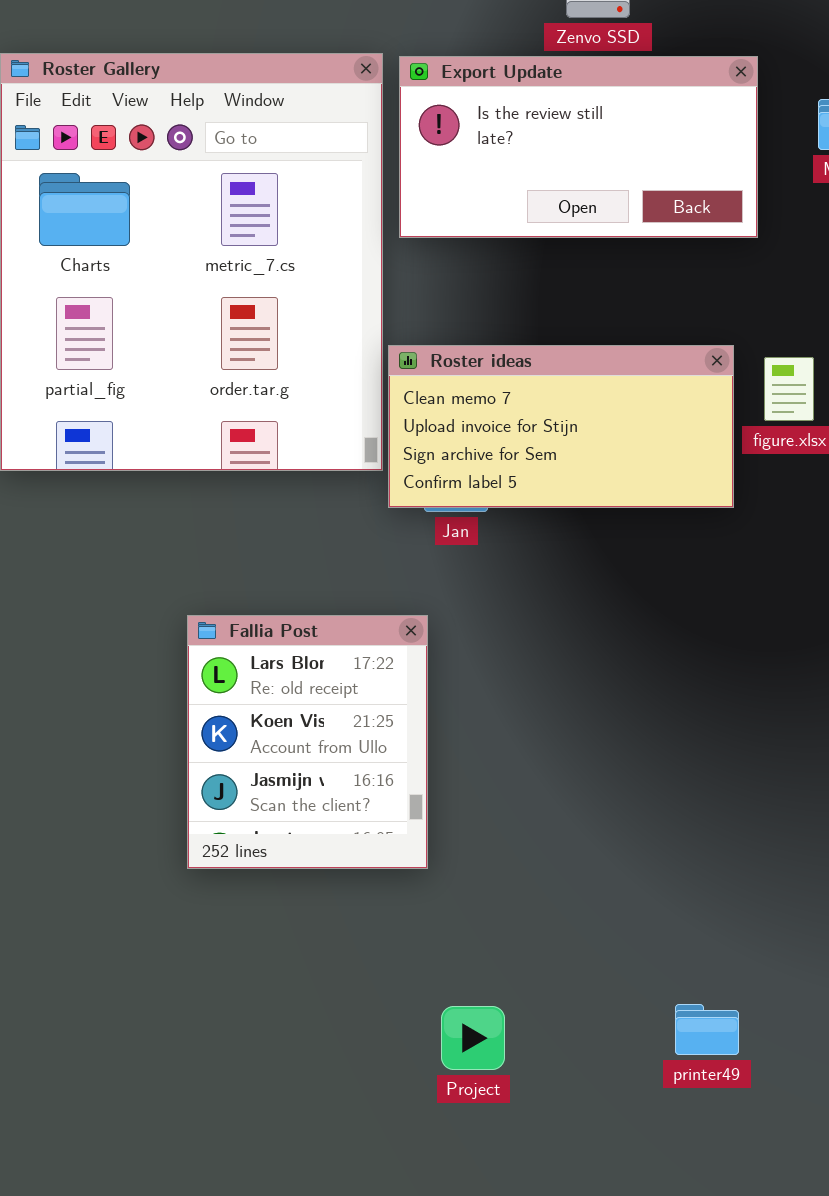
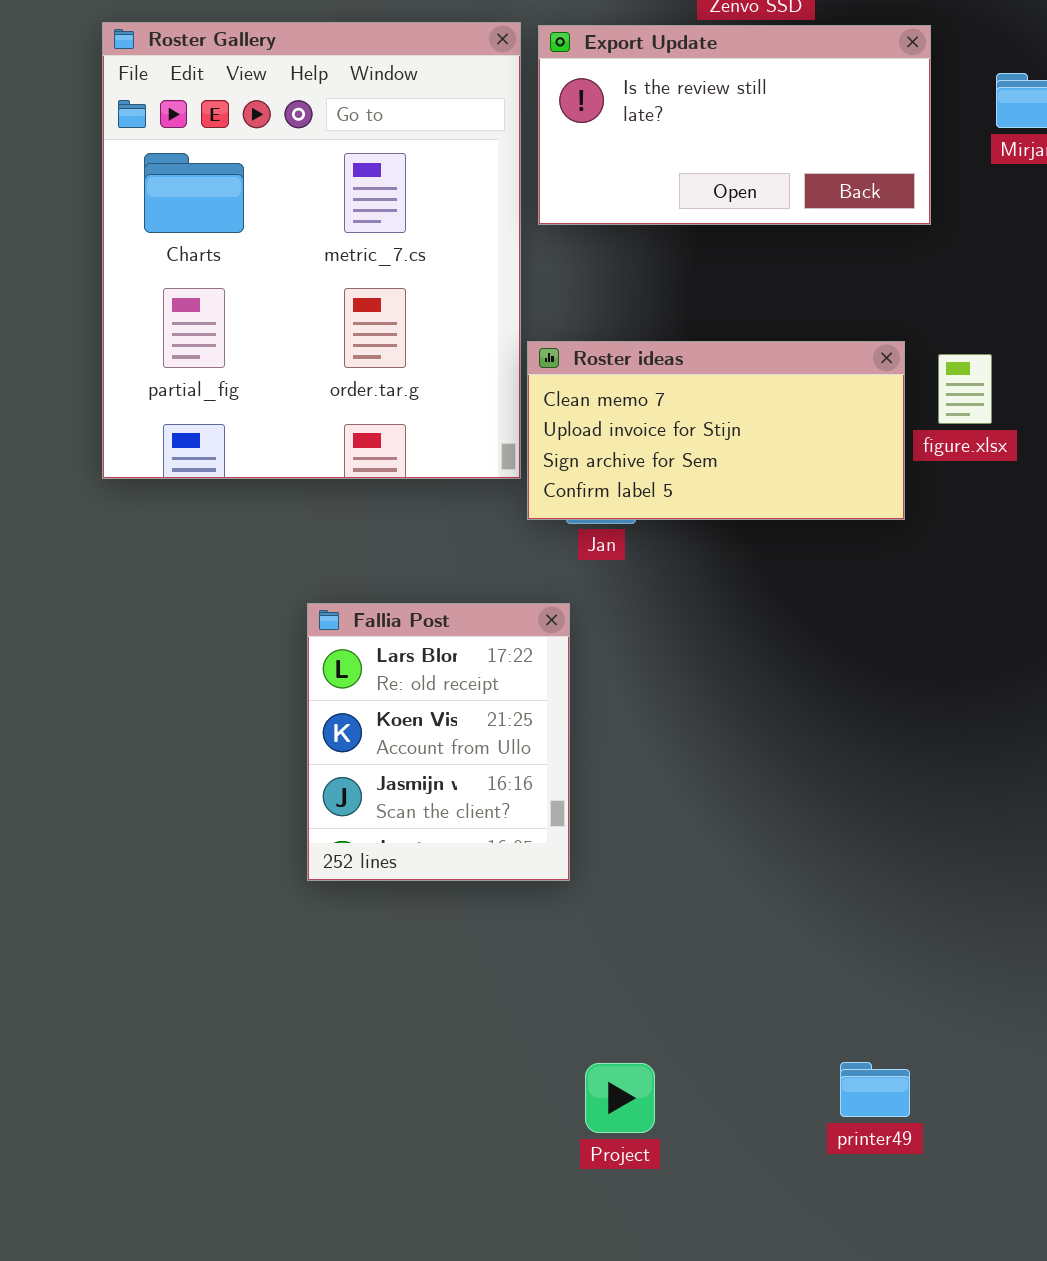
Fallia Post: [187,615,428,869] -> [307,603,570,881], moved

